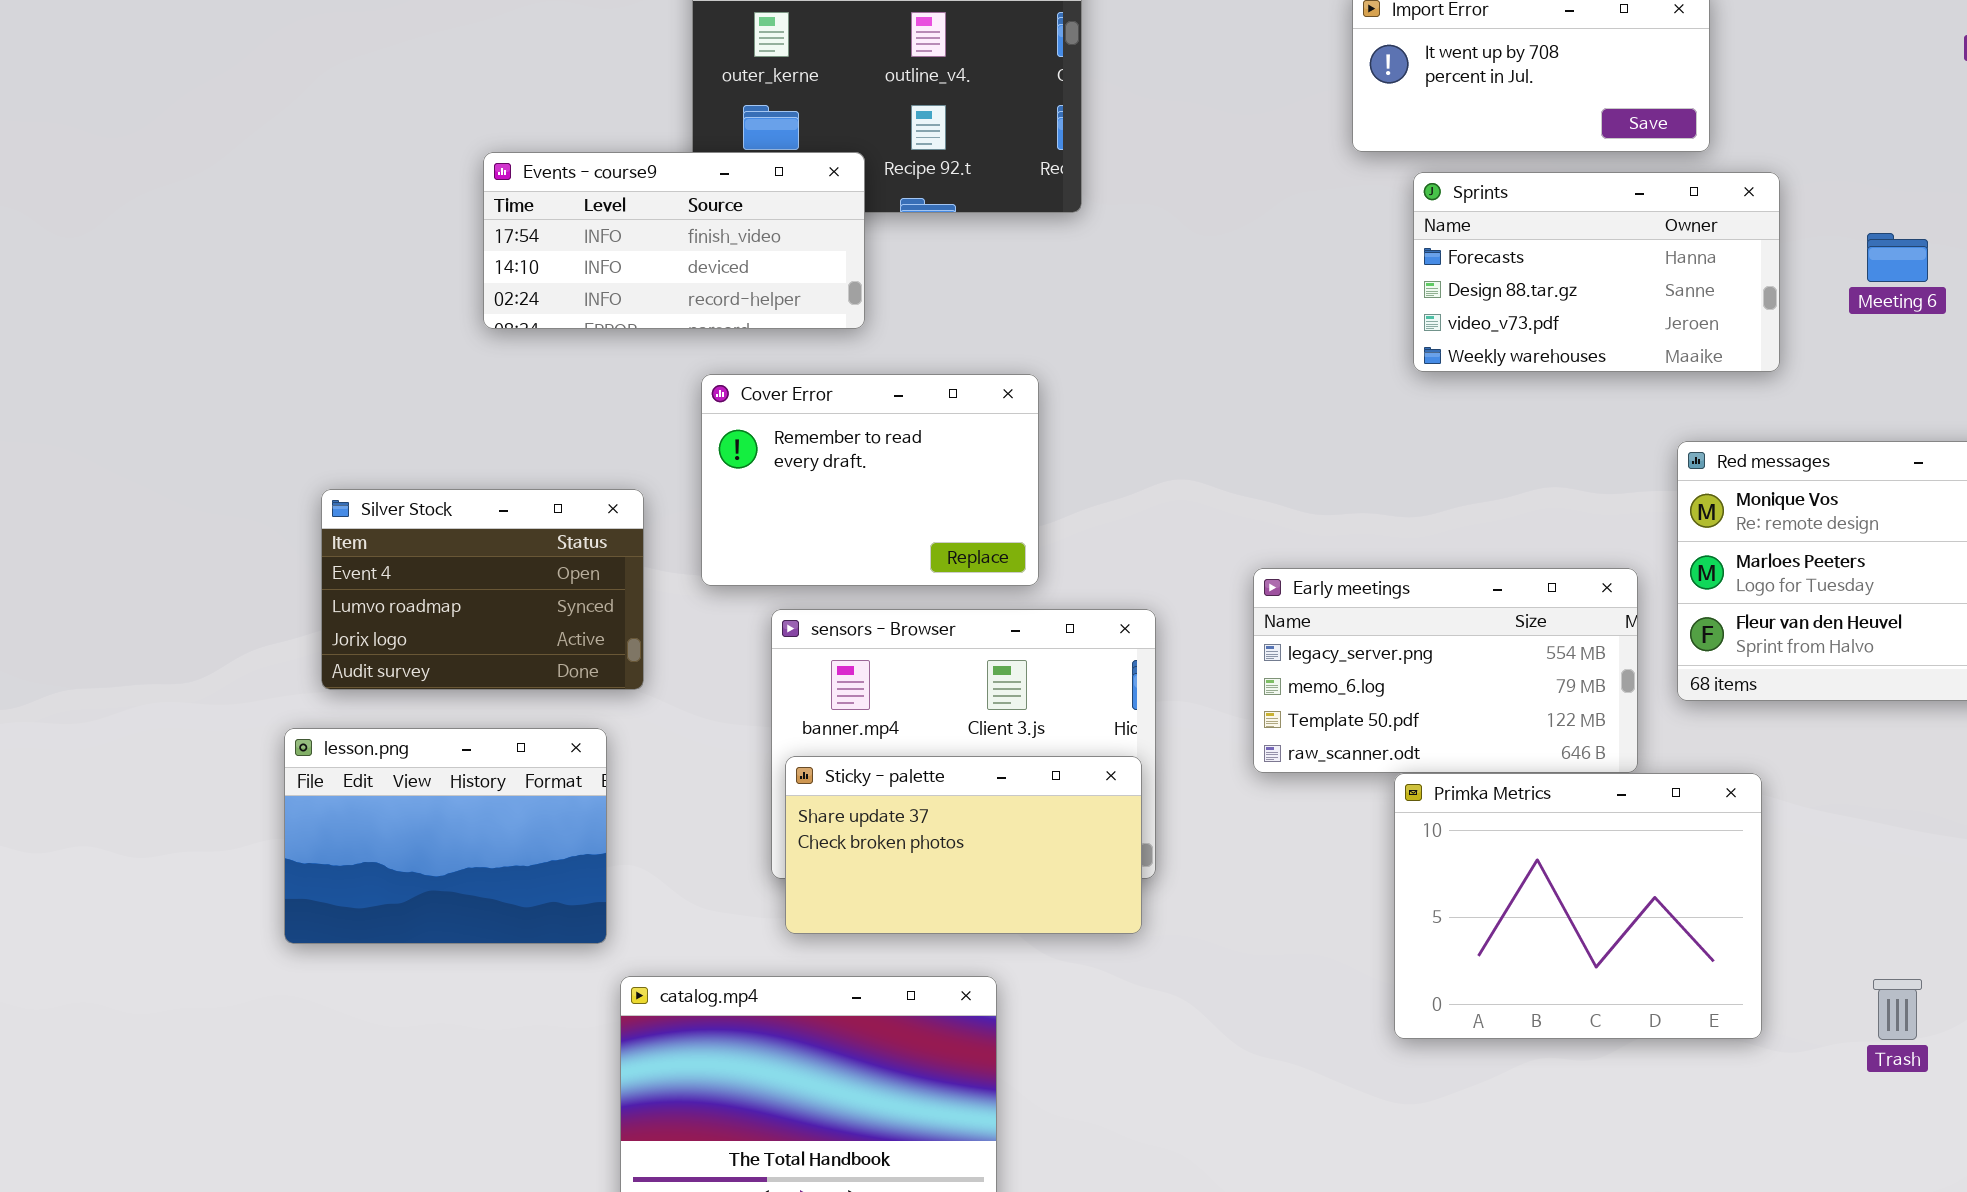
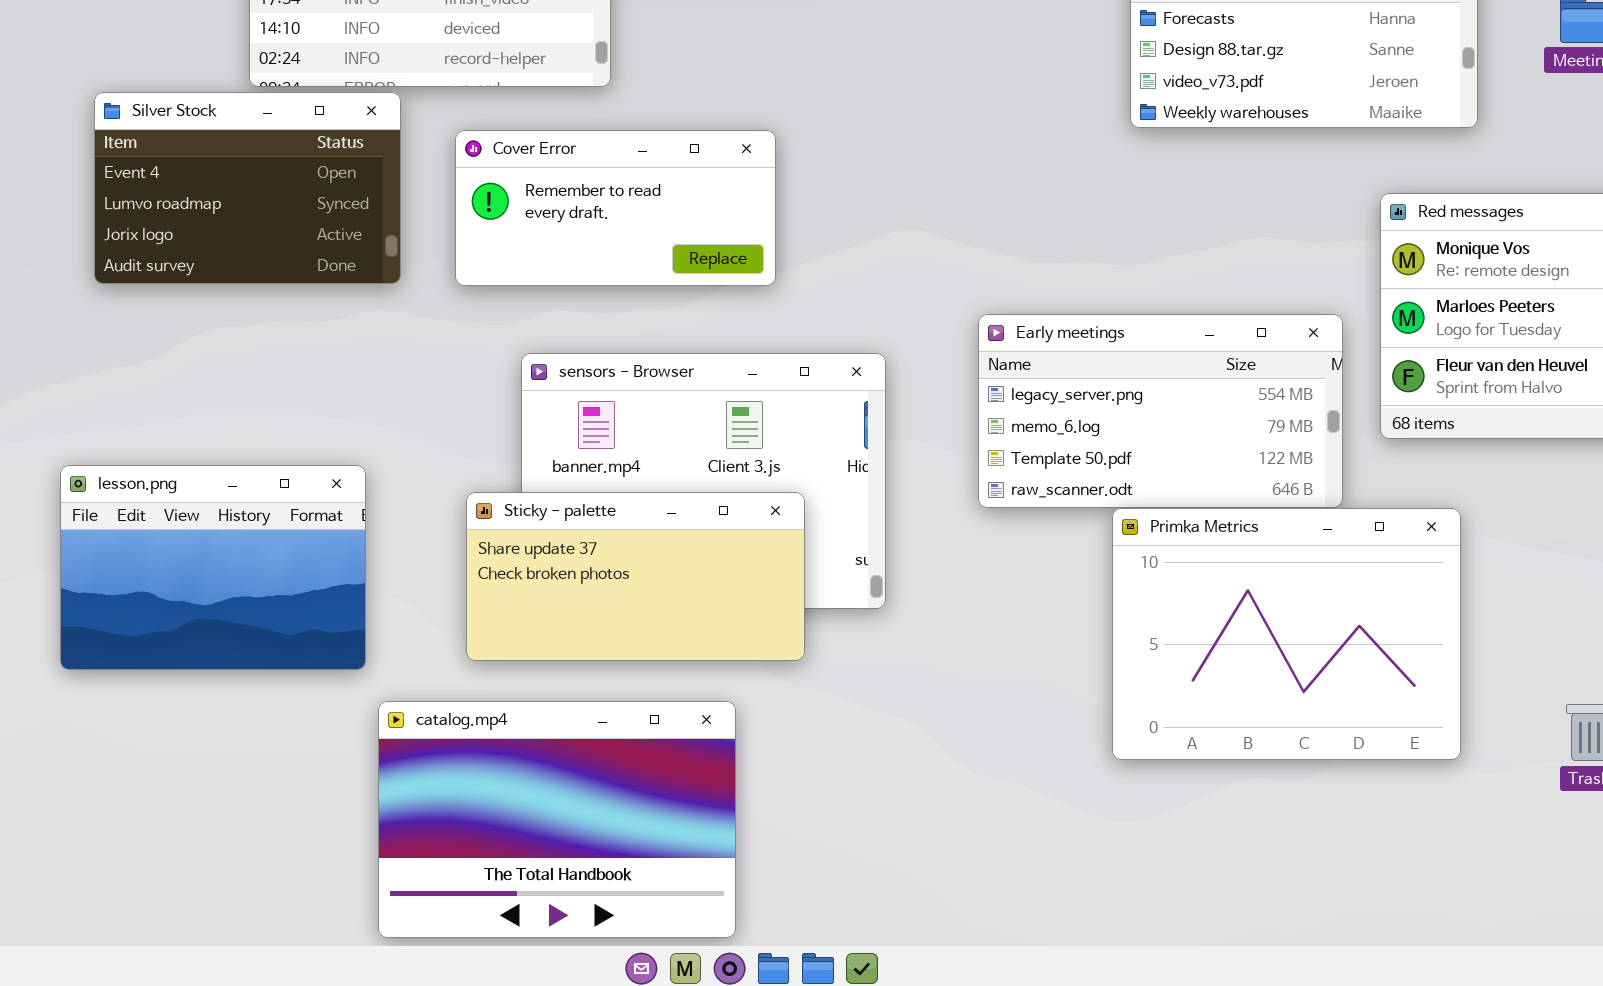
Cover Error: [701,374,1039,586] -> [455,130,776,286], resized
Silver Stock: [321,489,644,690] -> [94,92,401,284], moved
Sticky - palette: [785,756,1142,934] -> [466,492,805,661], moved

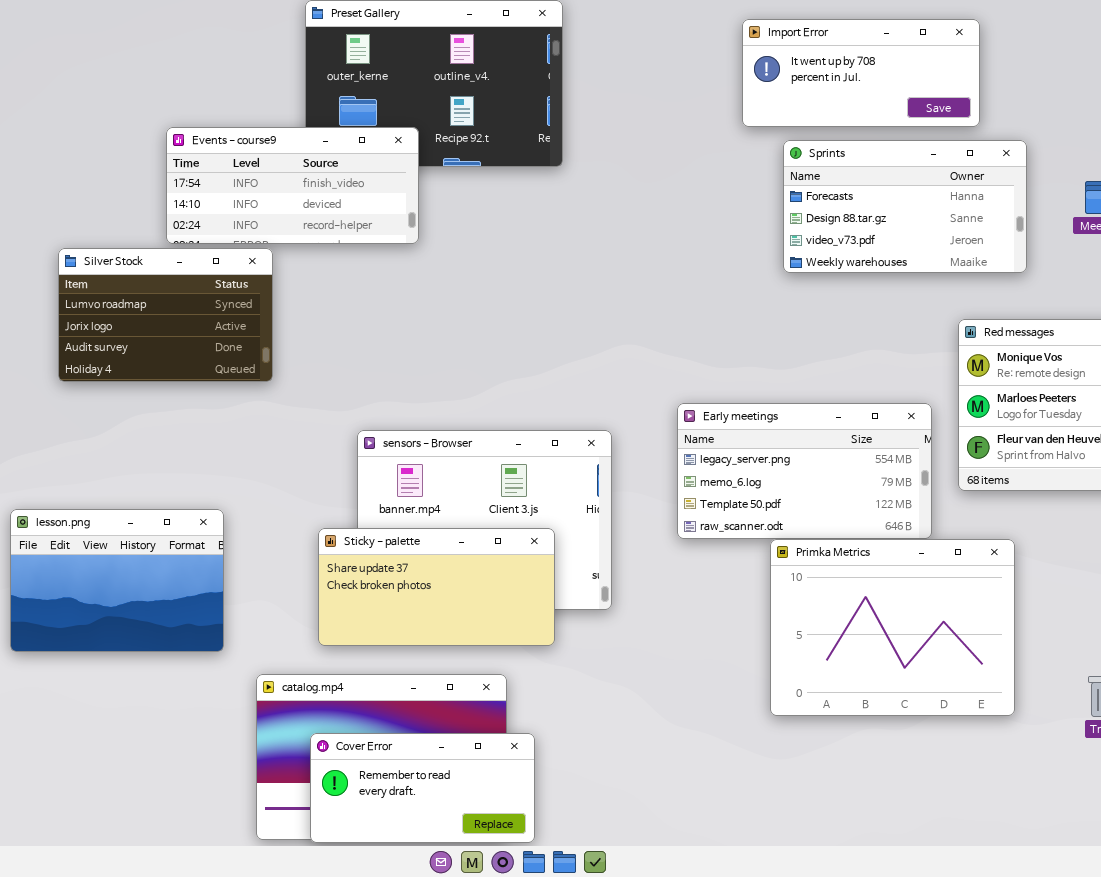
Silver Stock: [94,92,401,284] -> [58,248,273,382], scrolled down 1 row
Cover Error: [455,130,776,286] -> [310,733,535,843], moved
lesson.png: [60,465,366,670] -> [10,509,224,652], moved

